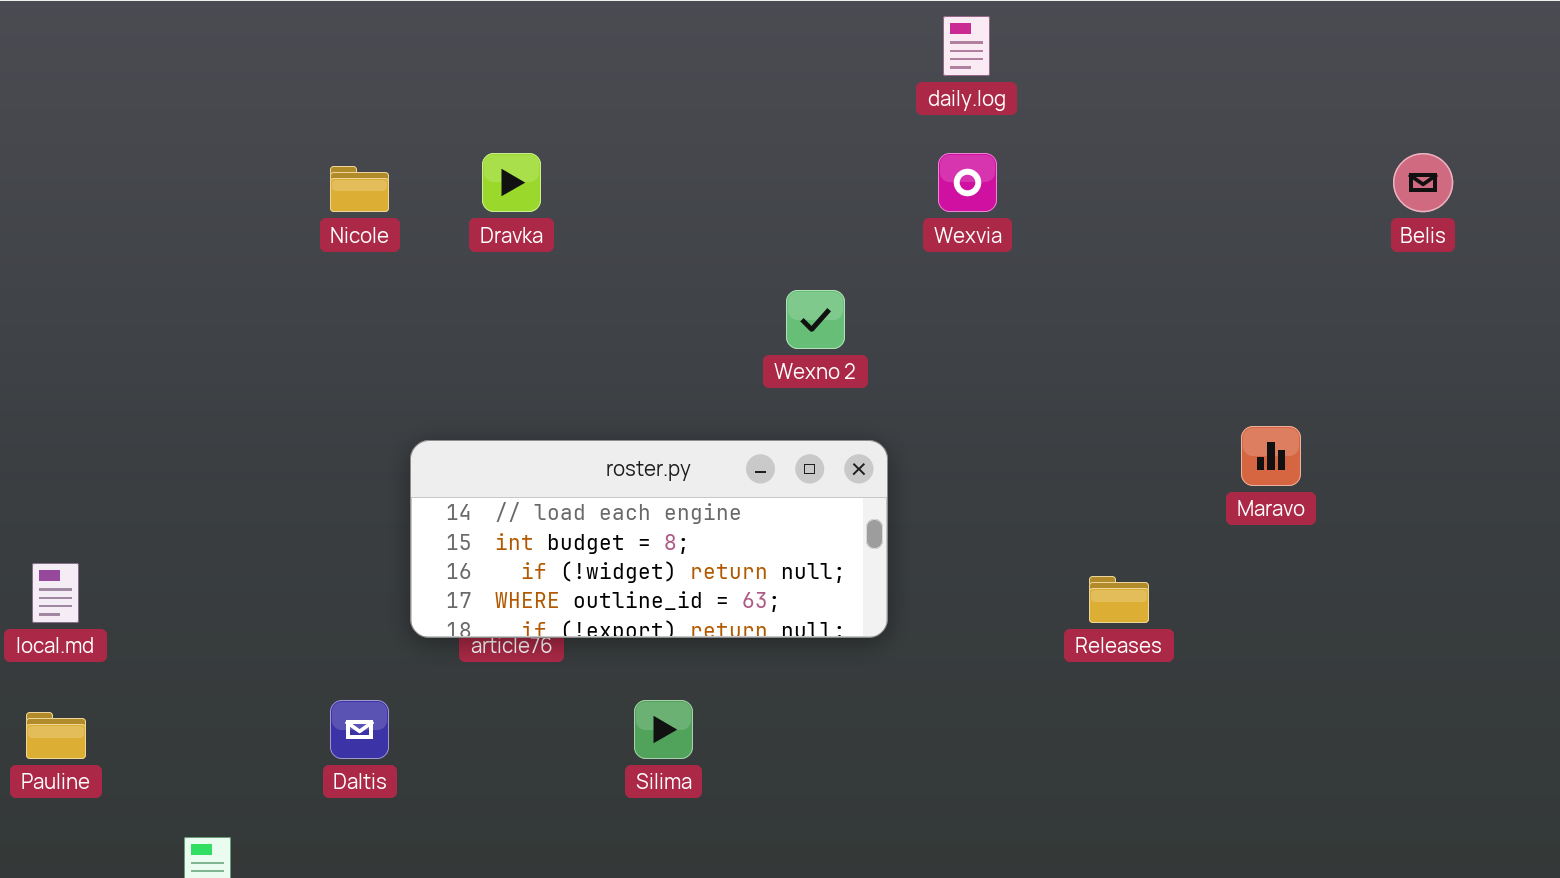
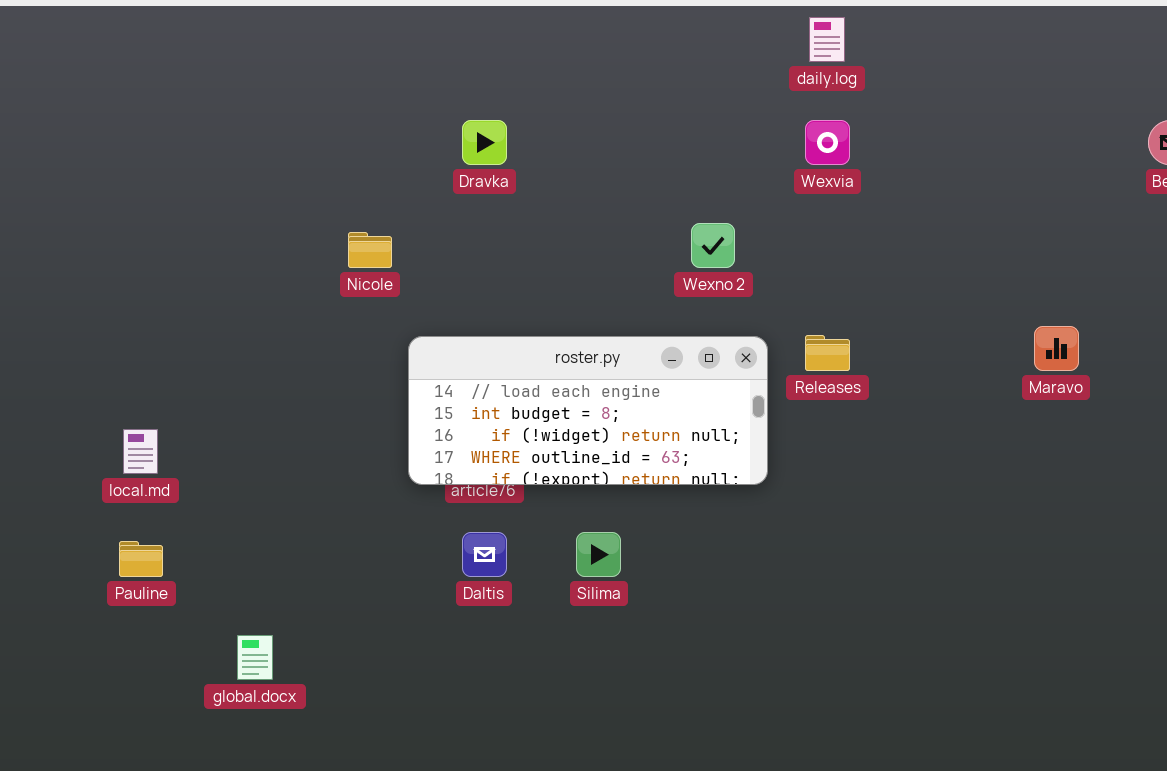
Nicole: [330,166,389,212] -> [348,232,392,268], moved
Releases: [1089,576,1149,623] -> [805,335,850,371], moved
Daltis: [330,700,389,759] -> [462,532,507,577], moved

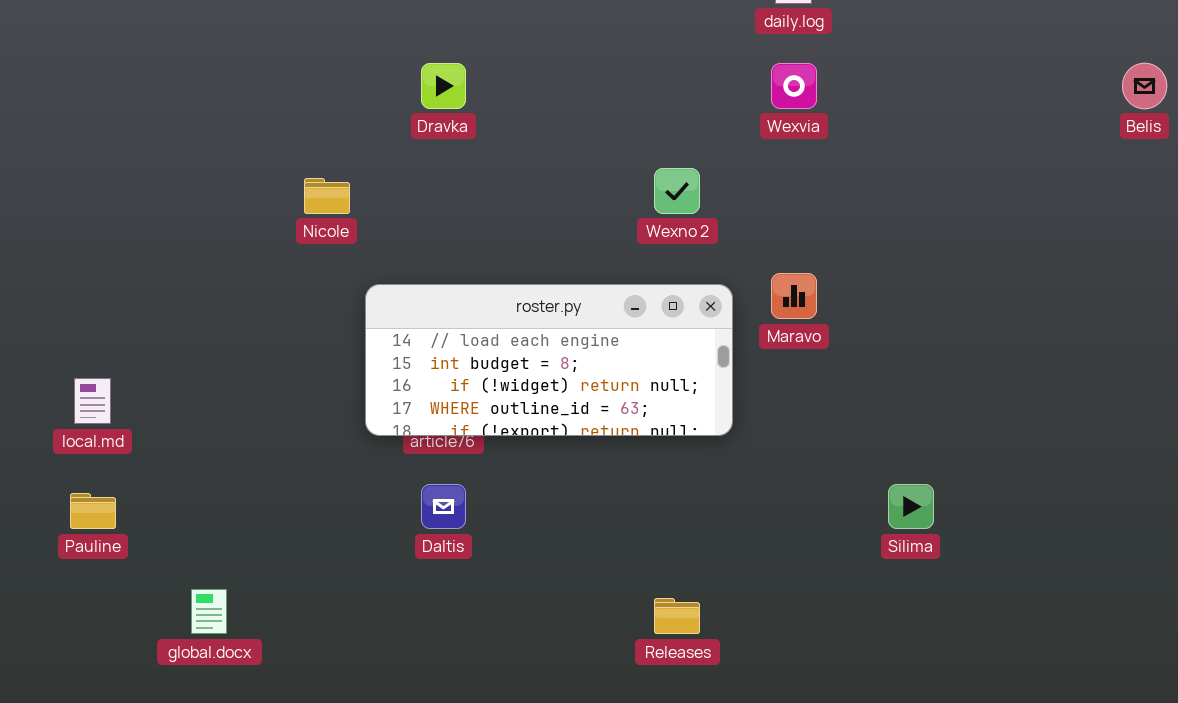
Maravo: [1034,326,1079,371] -> [771,273,817,319], moved
Releases: [805,335,850,371] -> [654,598,700,634], moved
Silima: [576,532,621,577] -> [888,484,934,529], moved

